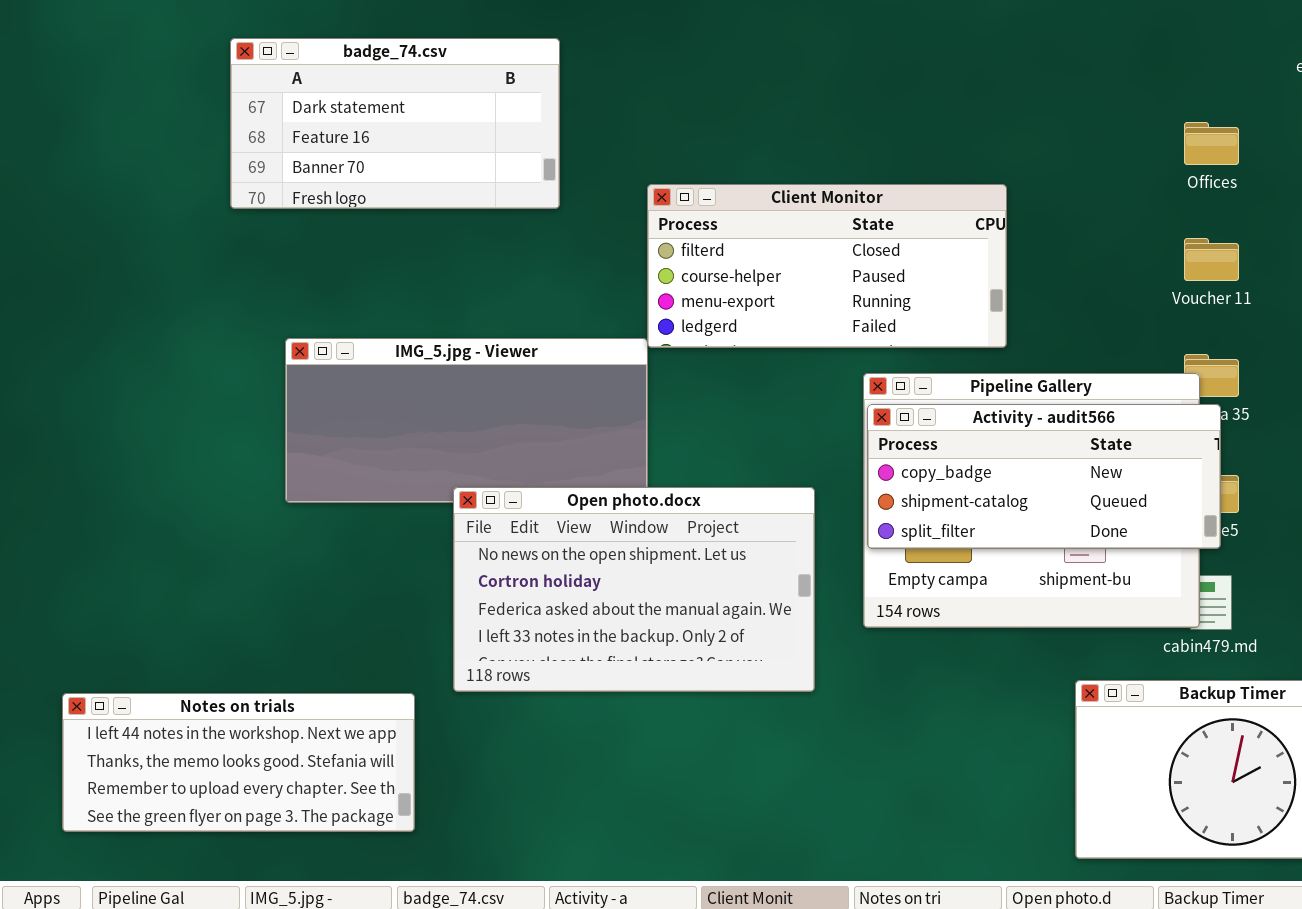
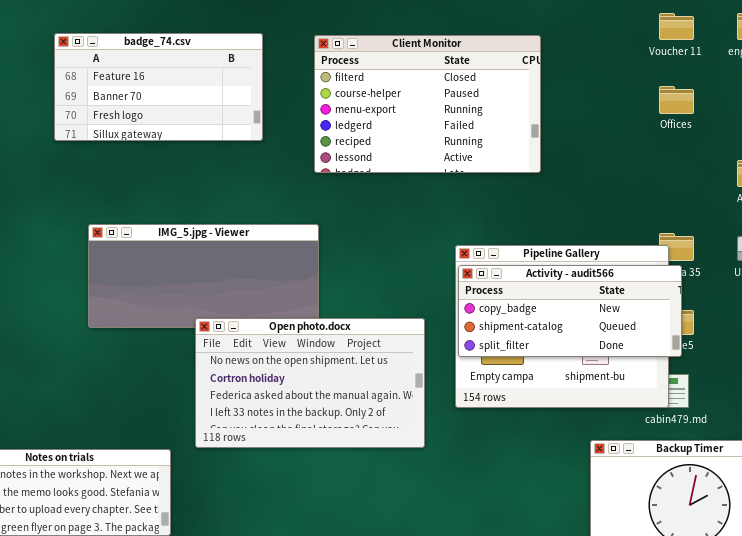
badge_74.csv: [230,38,560,209] -> [54,33,263,141], scrolled down 1 row
Client Monitor: [647,184,1007,348] -> [314,35,541,173], moved, resized
Voucher 11: [1184,238,1239,281] -> [659,13,694,40], moved

